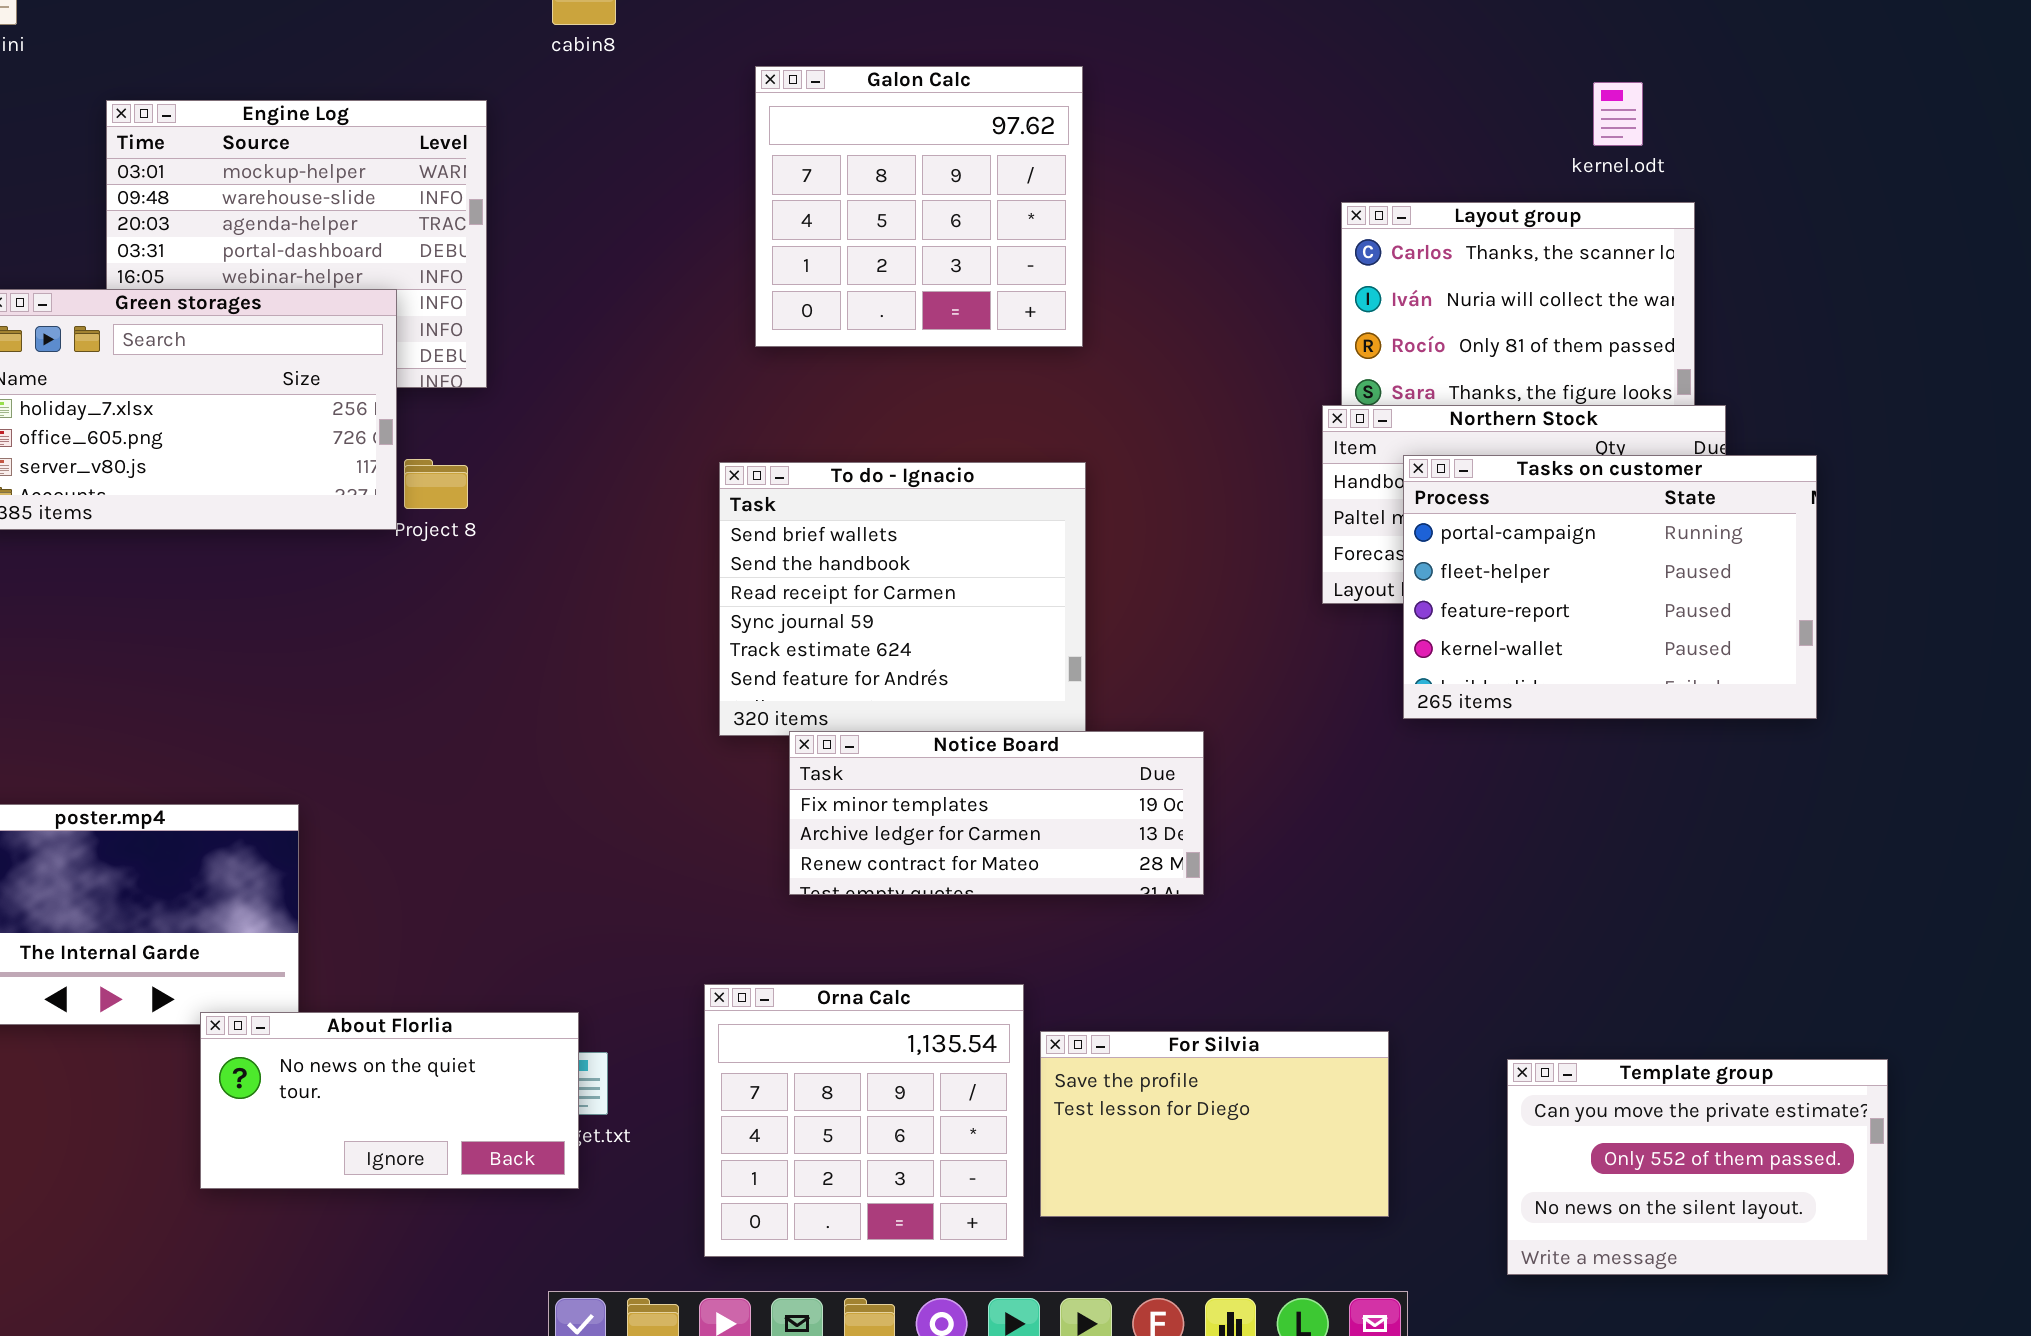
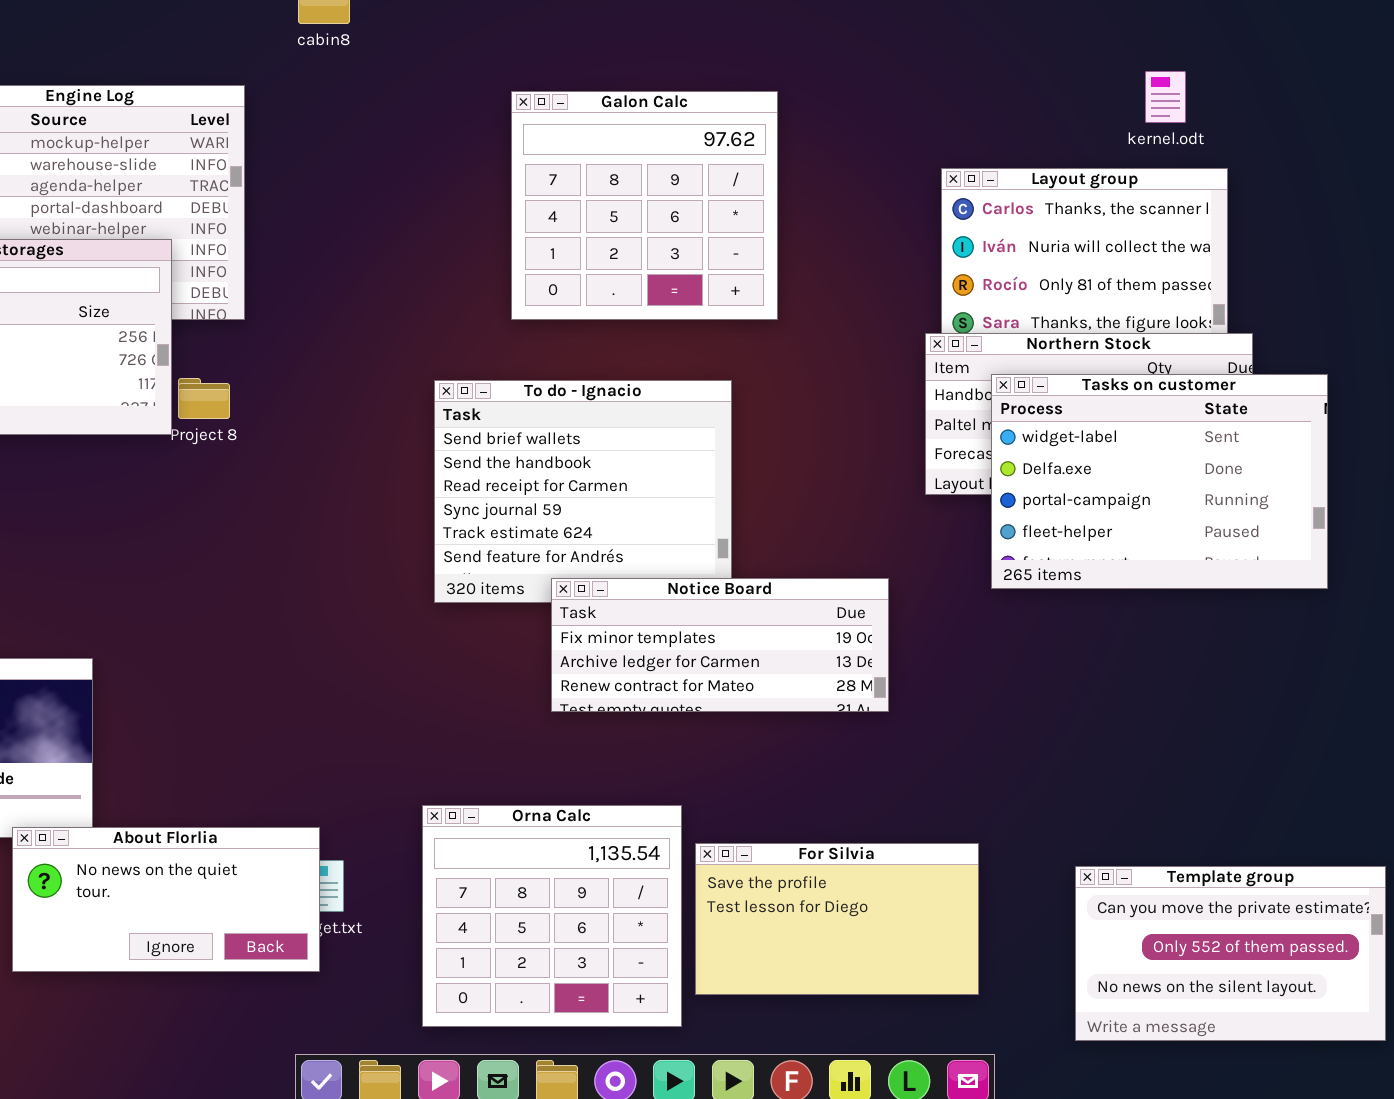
Galon Calc: [755,66,1083,347] -> [511,91,778,320], moved
Tasks on customer: [1403,455,1817,719] -> [991,374,1328,589], scrolled up 2 rows
Notice Board: [789,731,1204,895] -> [551,578,889,712], moved

